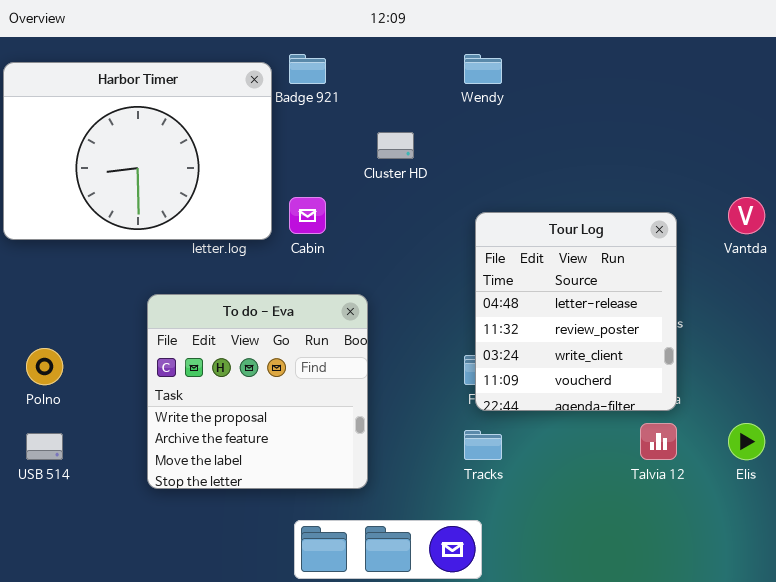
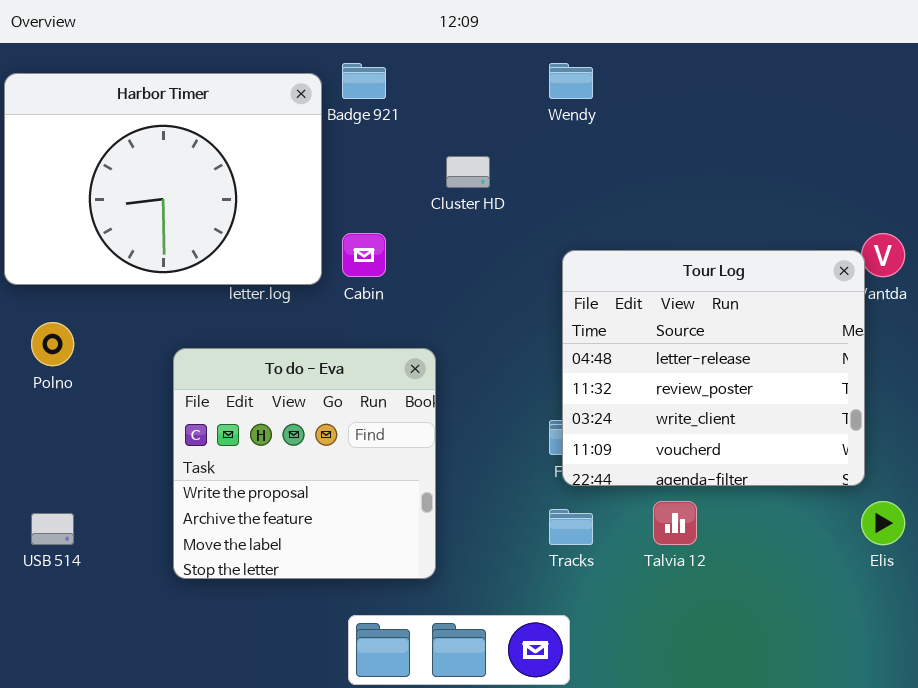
Tour Log: [475,212,677,411] -> [562,250,865,486], resized
Polno: [26,348,63,385] -> [31,322,74,366], moved
Talvia 12: [640,423,677,460] -> [653,501,697,545], moved

